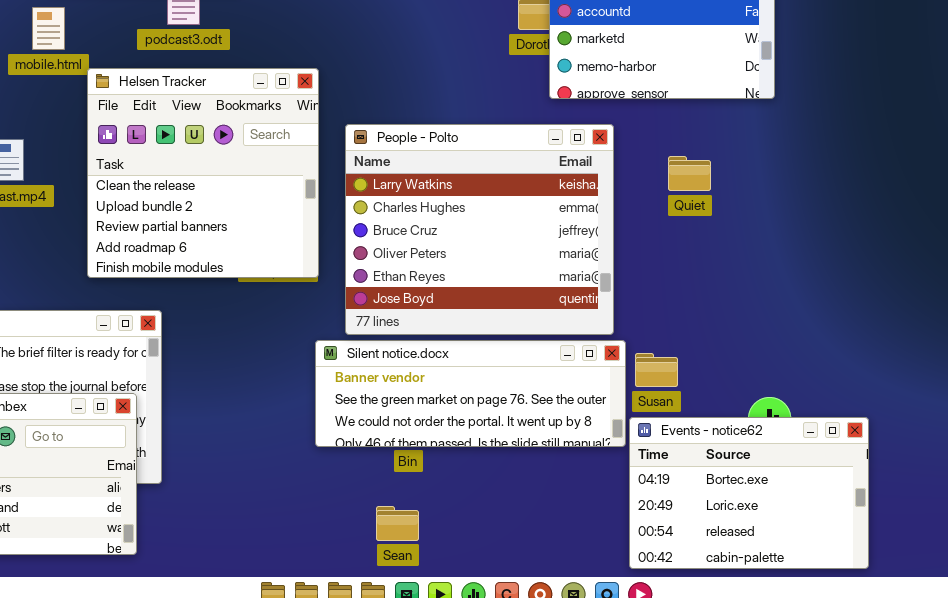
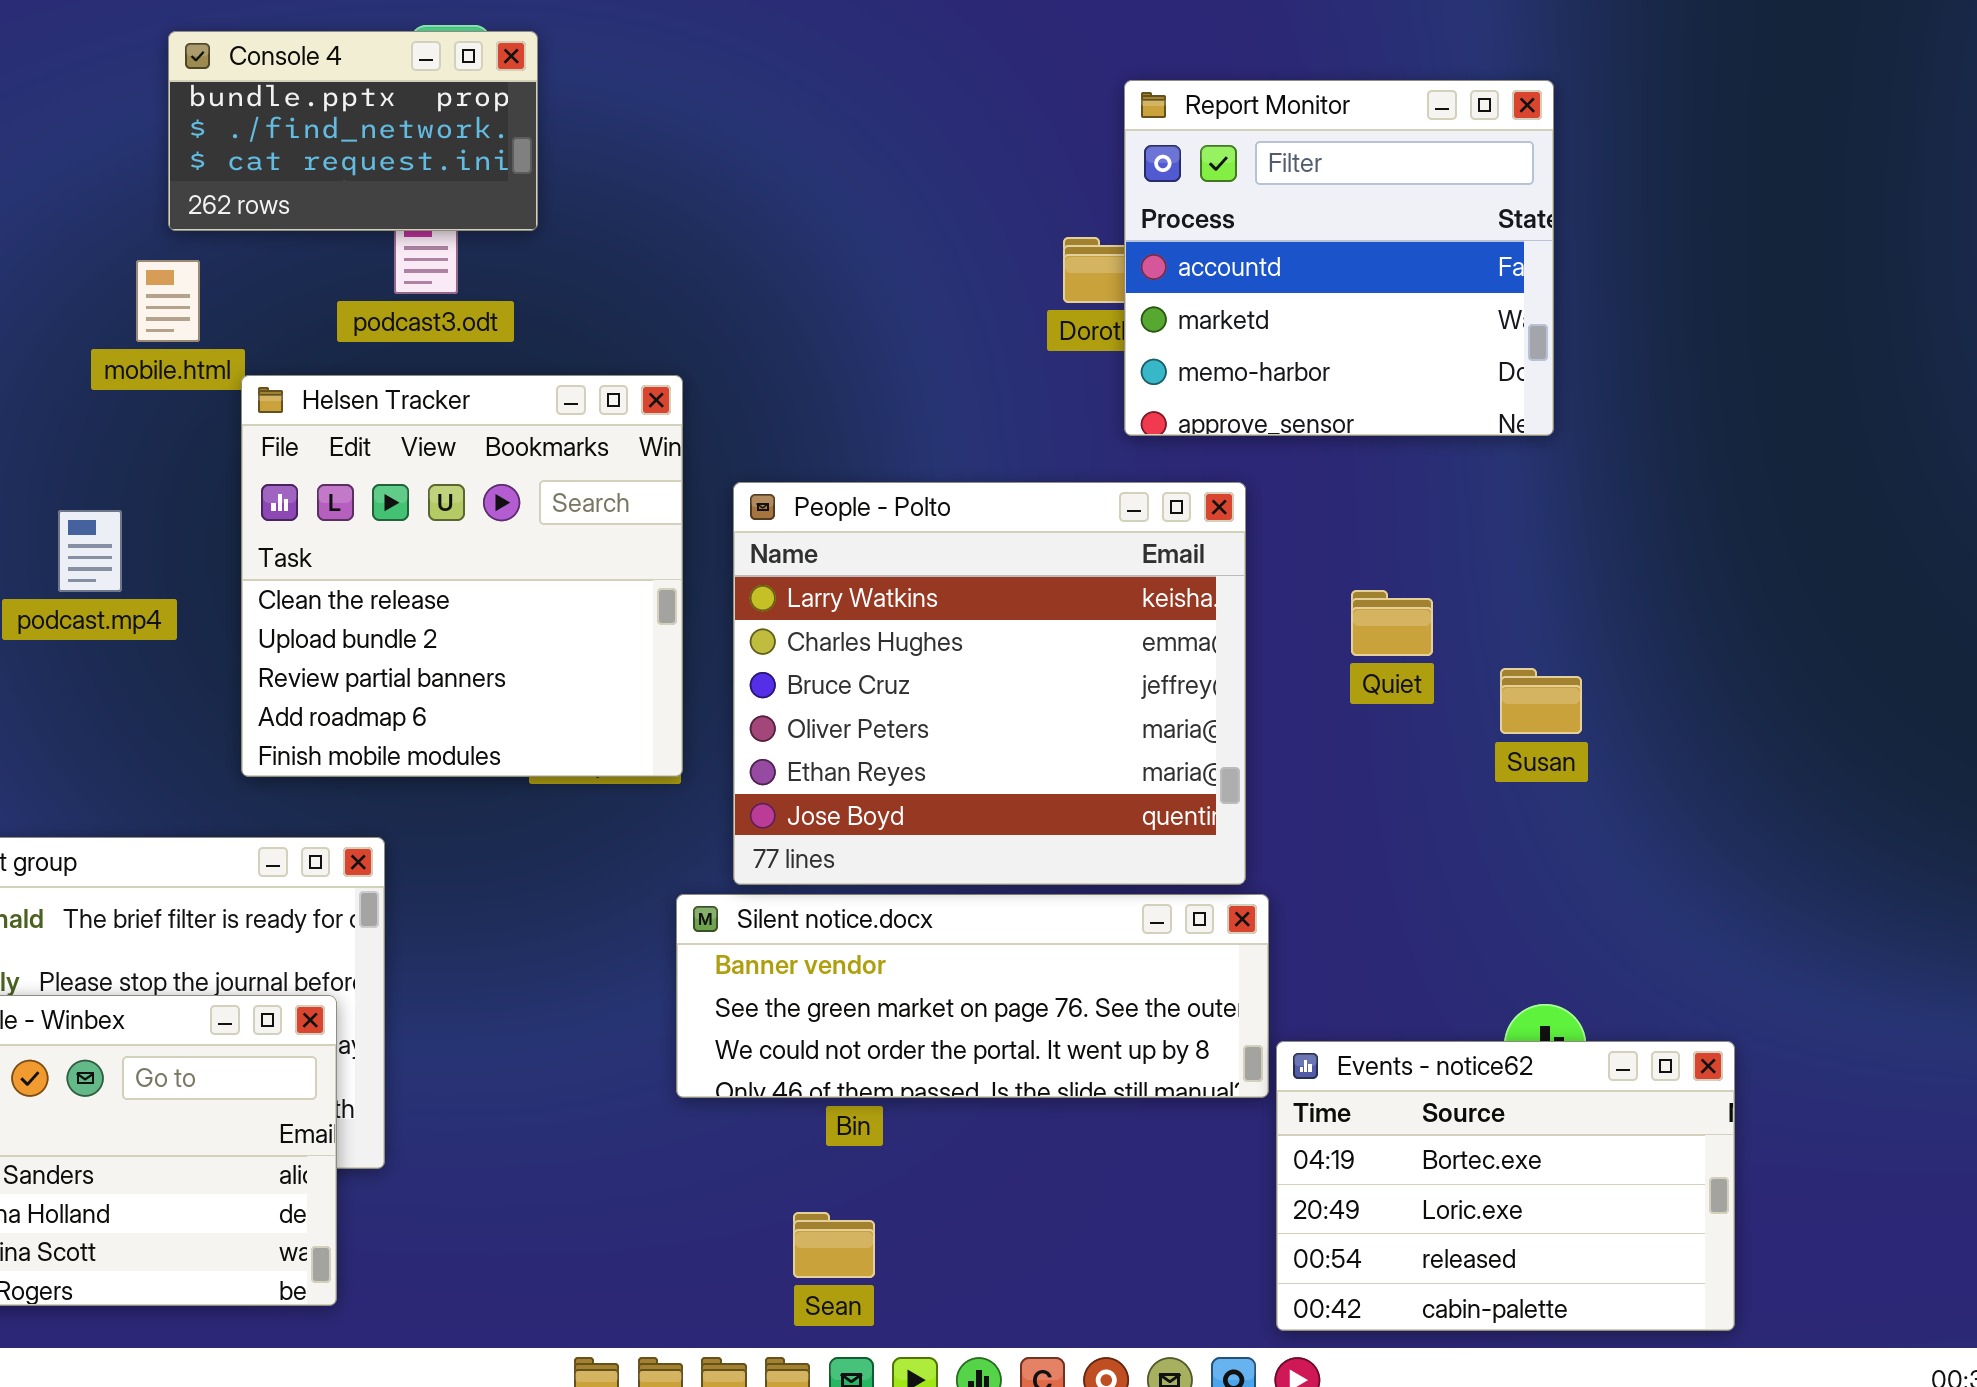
Quiet: [668,156,711,191] -> [1351,590,1433,656], moved
Susan: [635,353,678,387] -> [1500,668,1582,734], moved

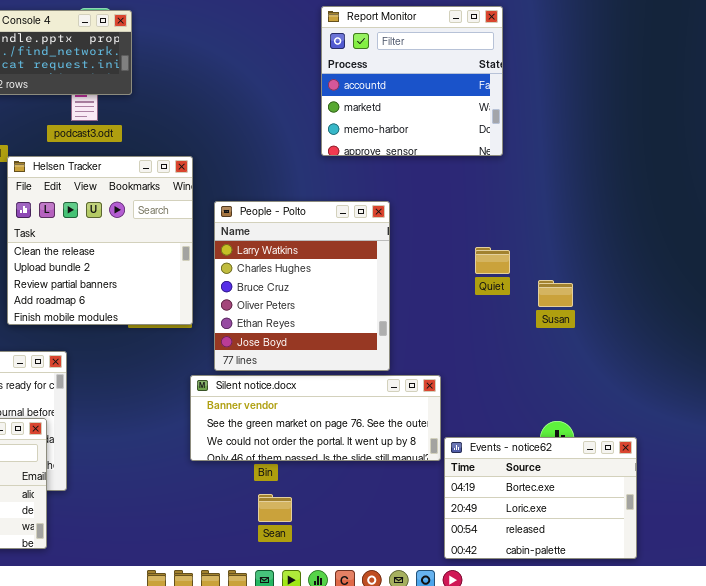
Report Monitor: [1124,80,1554,436] -> [321,6,503,156], moved
People - Polto: [733,482,1246,885] -> [214,201,390,371], resized
Sean: [793,1212,875,1278] -> [258,494,292,522], moved

